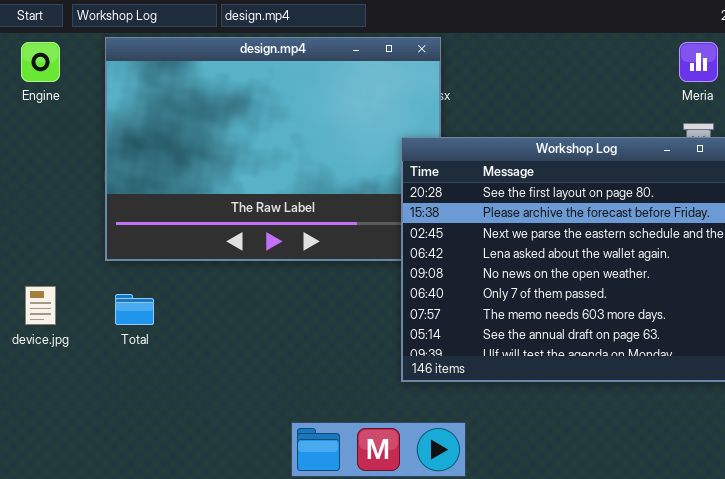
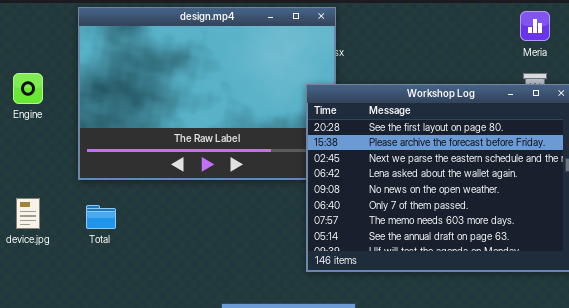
Engine: [21,42,60,82] -> [13,73,43,104], moved

